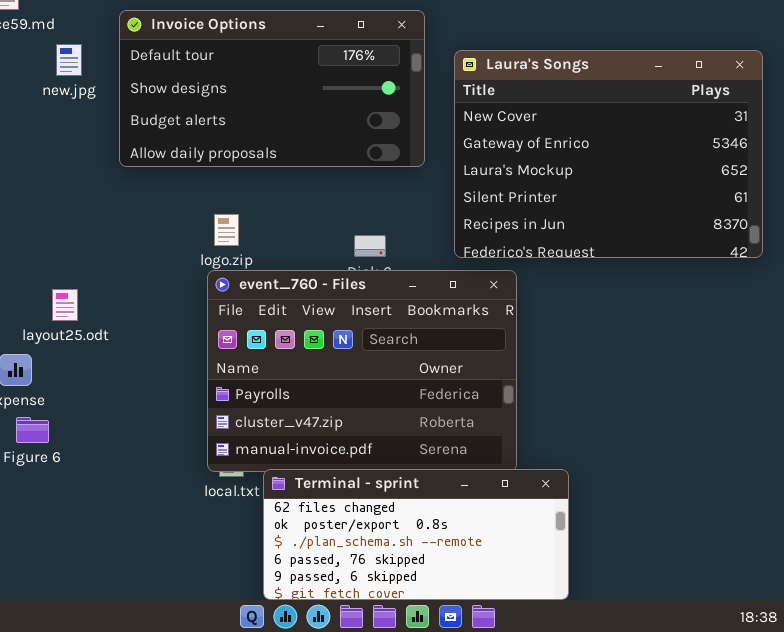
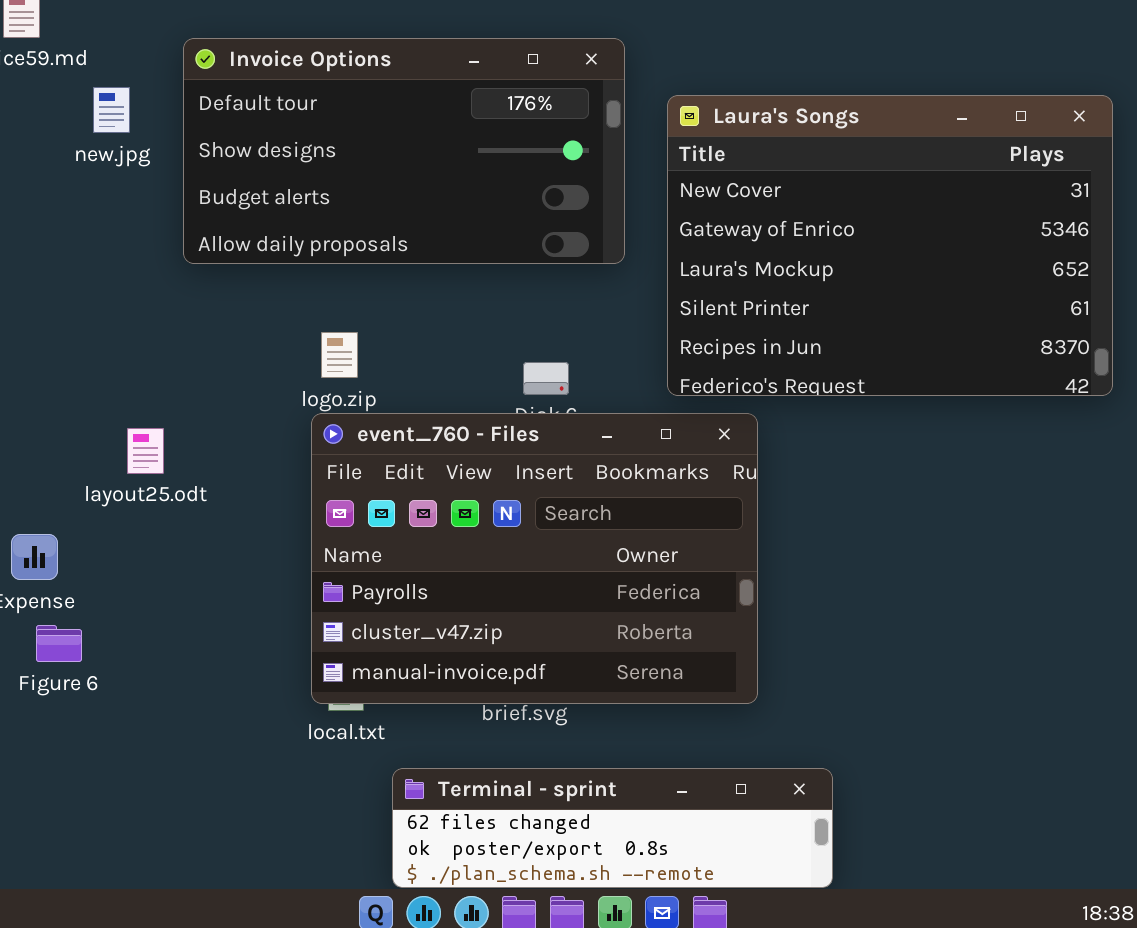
layout25.odt: [52,289,78,321] -> [127,428,164,474], moved
Terminal - sprint: [263,469,569,600] -> [392,768,833,888], resized

